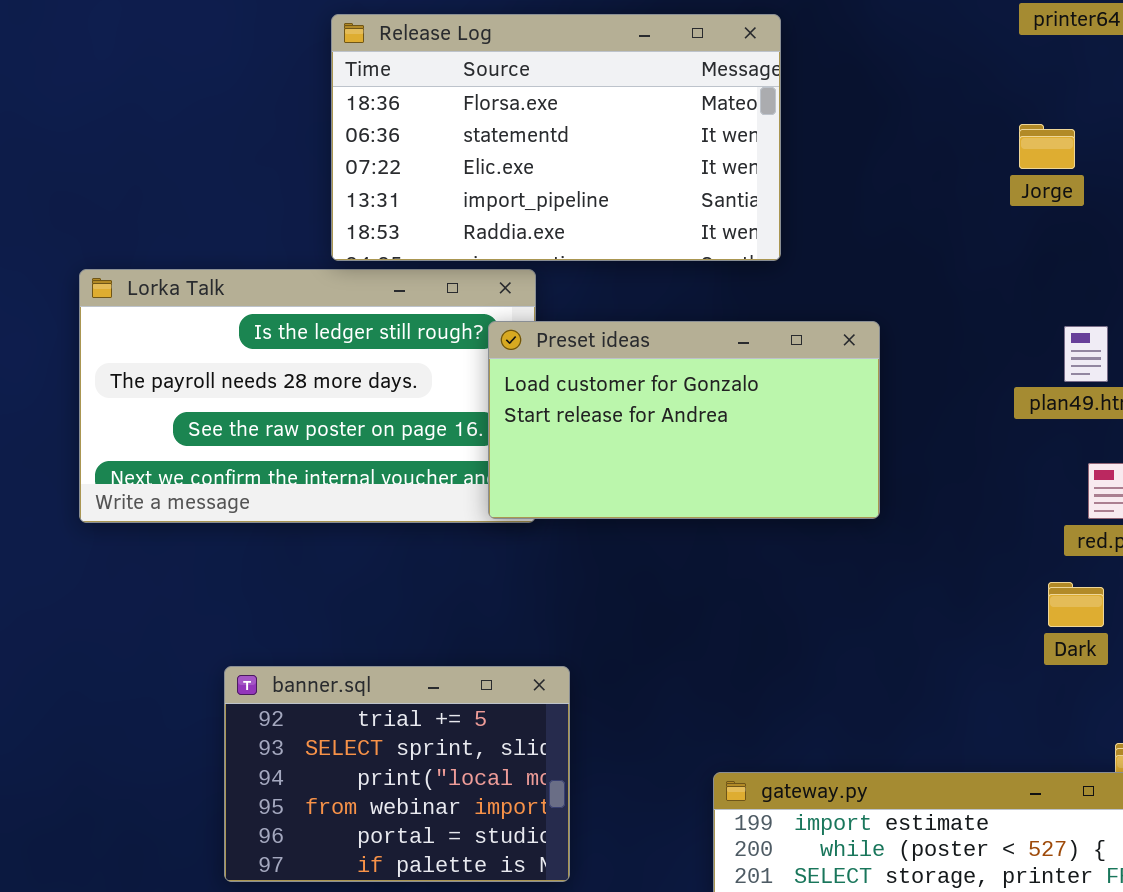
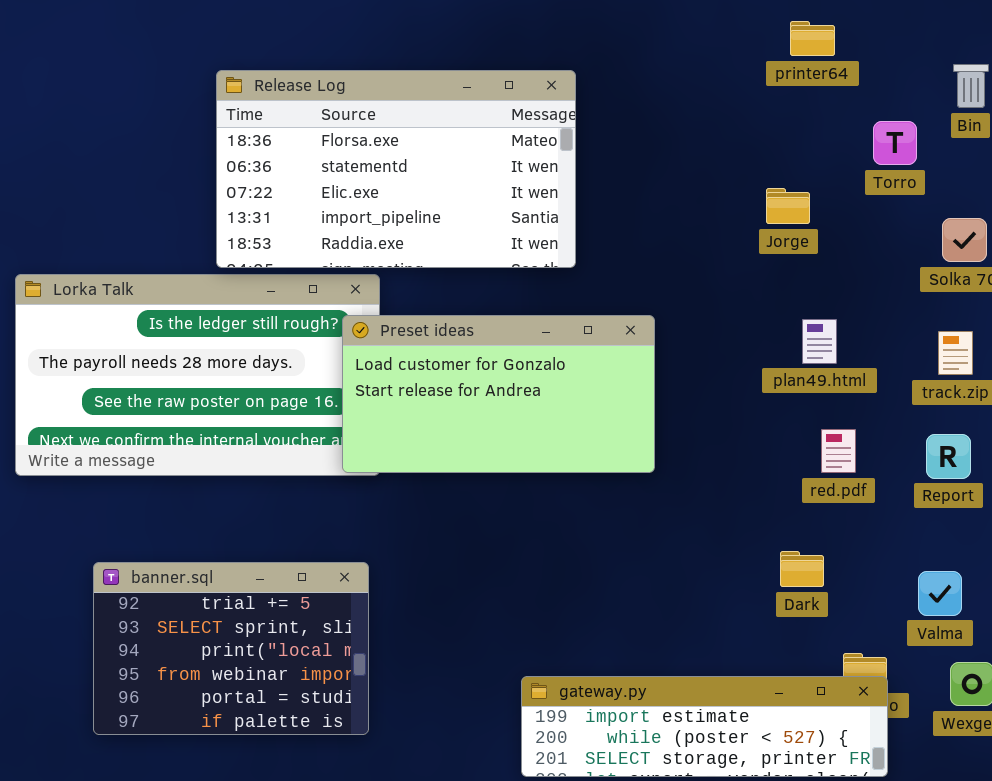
Jorge: [1019,124,1075,169] -> [766,188,810,224], moved
Dark: [1048,582,1104,627] -> [780,551,824,587], moved
banner.sql: [224,666,570,882] -> [93,562,369,735], moved

